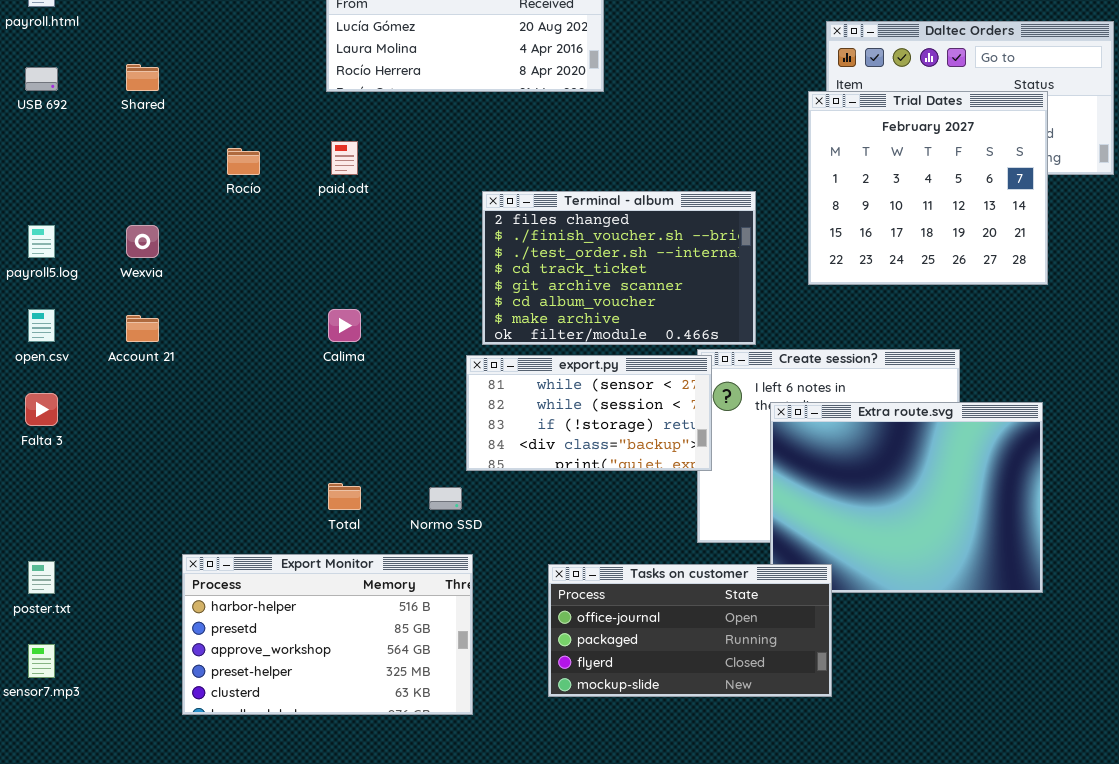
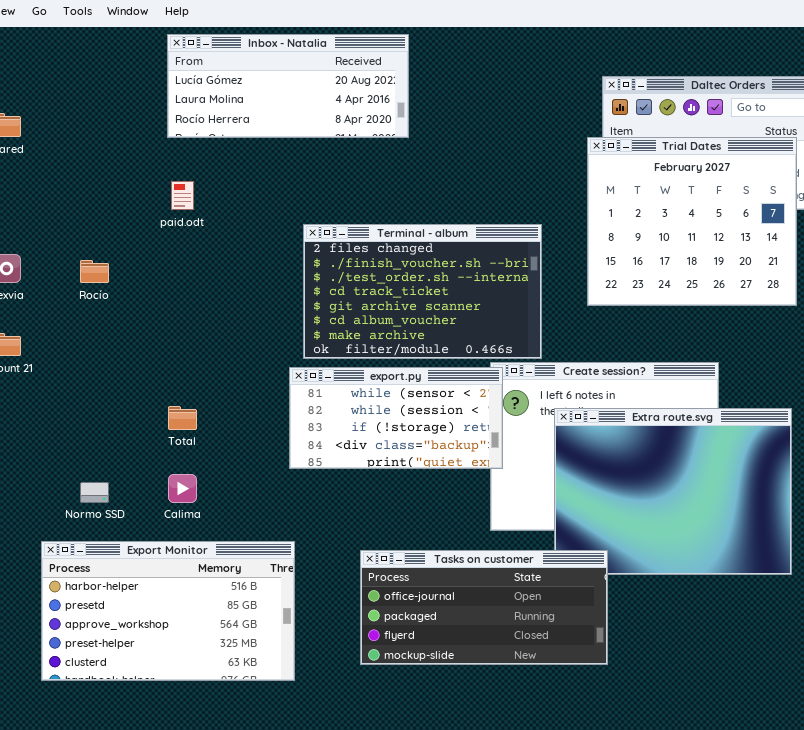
Rocío: [227,148,260,175] -> [80,260,109,283], moved
Calima: [328,309,361,342] -> [168,474,197,503], moved
Total: [328,483,361,510] -> [168,406,197,430], moved
Normo SSD: [429,487,462,510] -> [80,482,109,503], moved

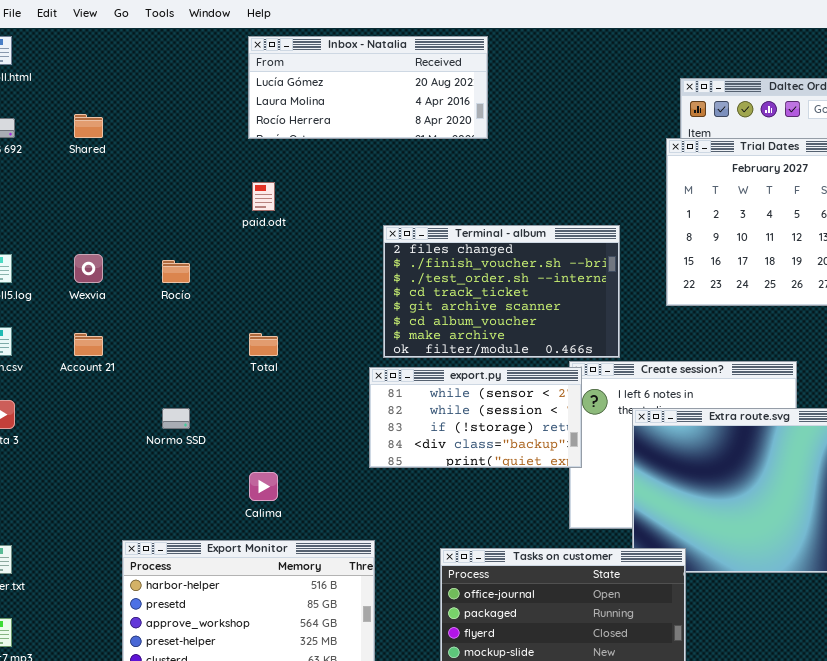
Total: [168,406,197,430] -> [249,333,278,356], moved
Normo SSD: [80,482,109,503] -> [162,408,190,429], moved

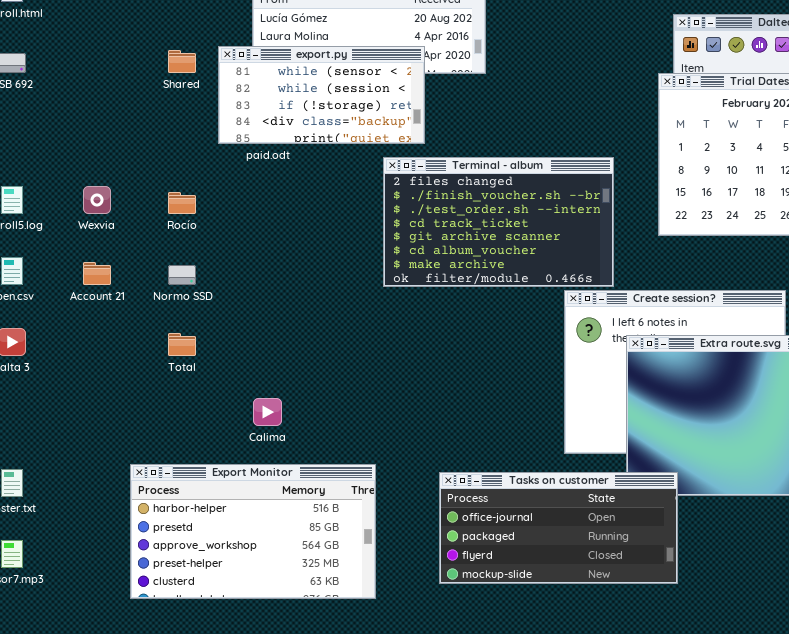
Shared: [74,114,103,138] -> [168,50,196,73], moved
Total: [249,333,278,356] -> [168,333,196,356], moved
export.py: [369,367,582,468] -> [218,46,425,144], moved
Normo SSD: [162,408,190,429] -> [168,265,196,285], moved

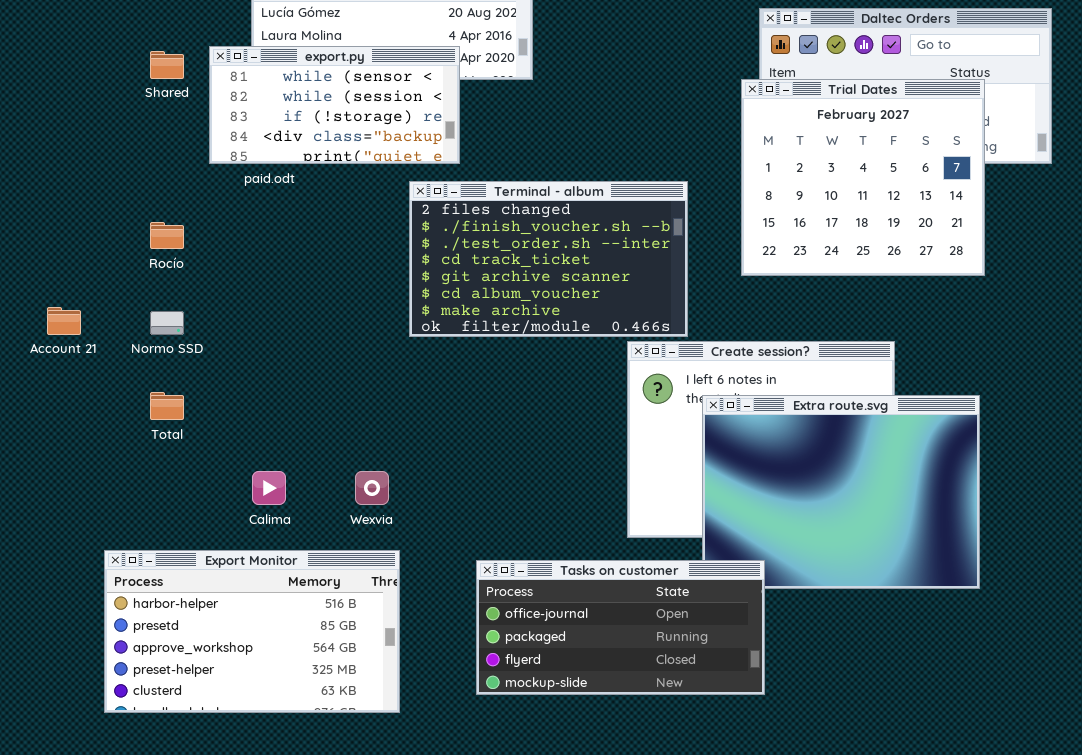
Wexvia: [83,186,111,214] -> [355,471,389,505], moved

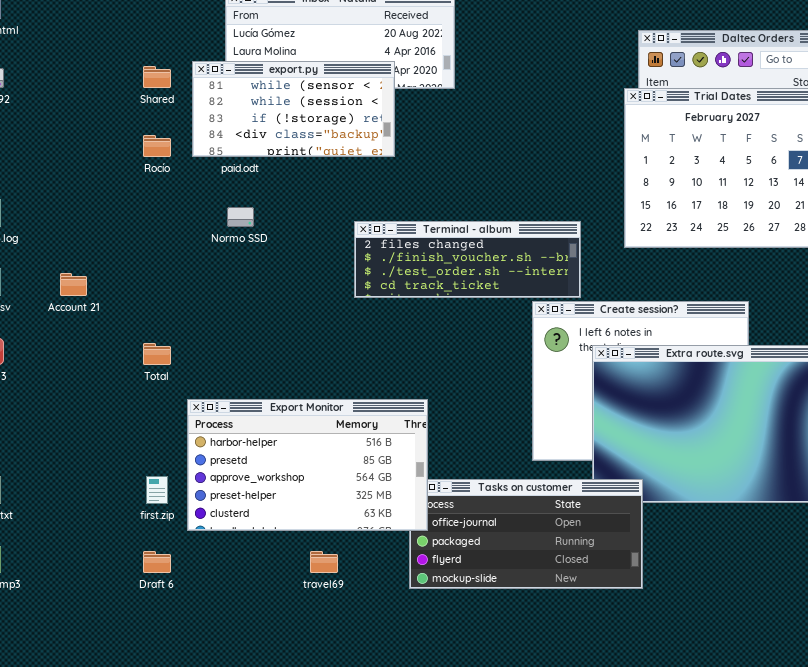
Terminal - album: [409,181,688,337] -> [354,221,581,298], resized
Rocío: [150,222,184,249] -> [143,135,171,157], moved
Normo SSD: [150,311,184,335] -> [227,207,254,227], moved
Export Monitor: [104,550,400,713] -> [187,399,428,531], moved

